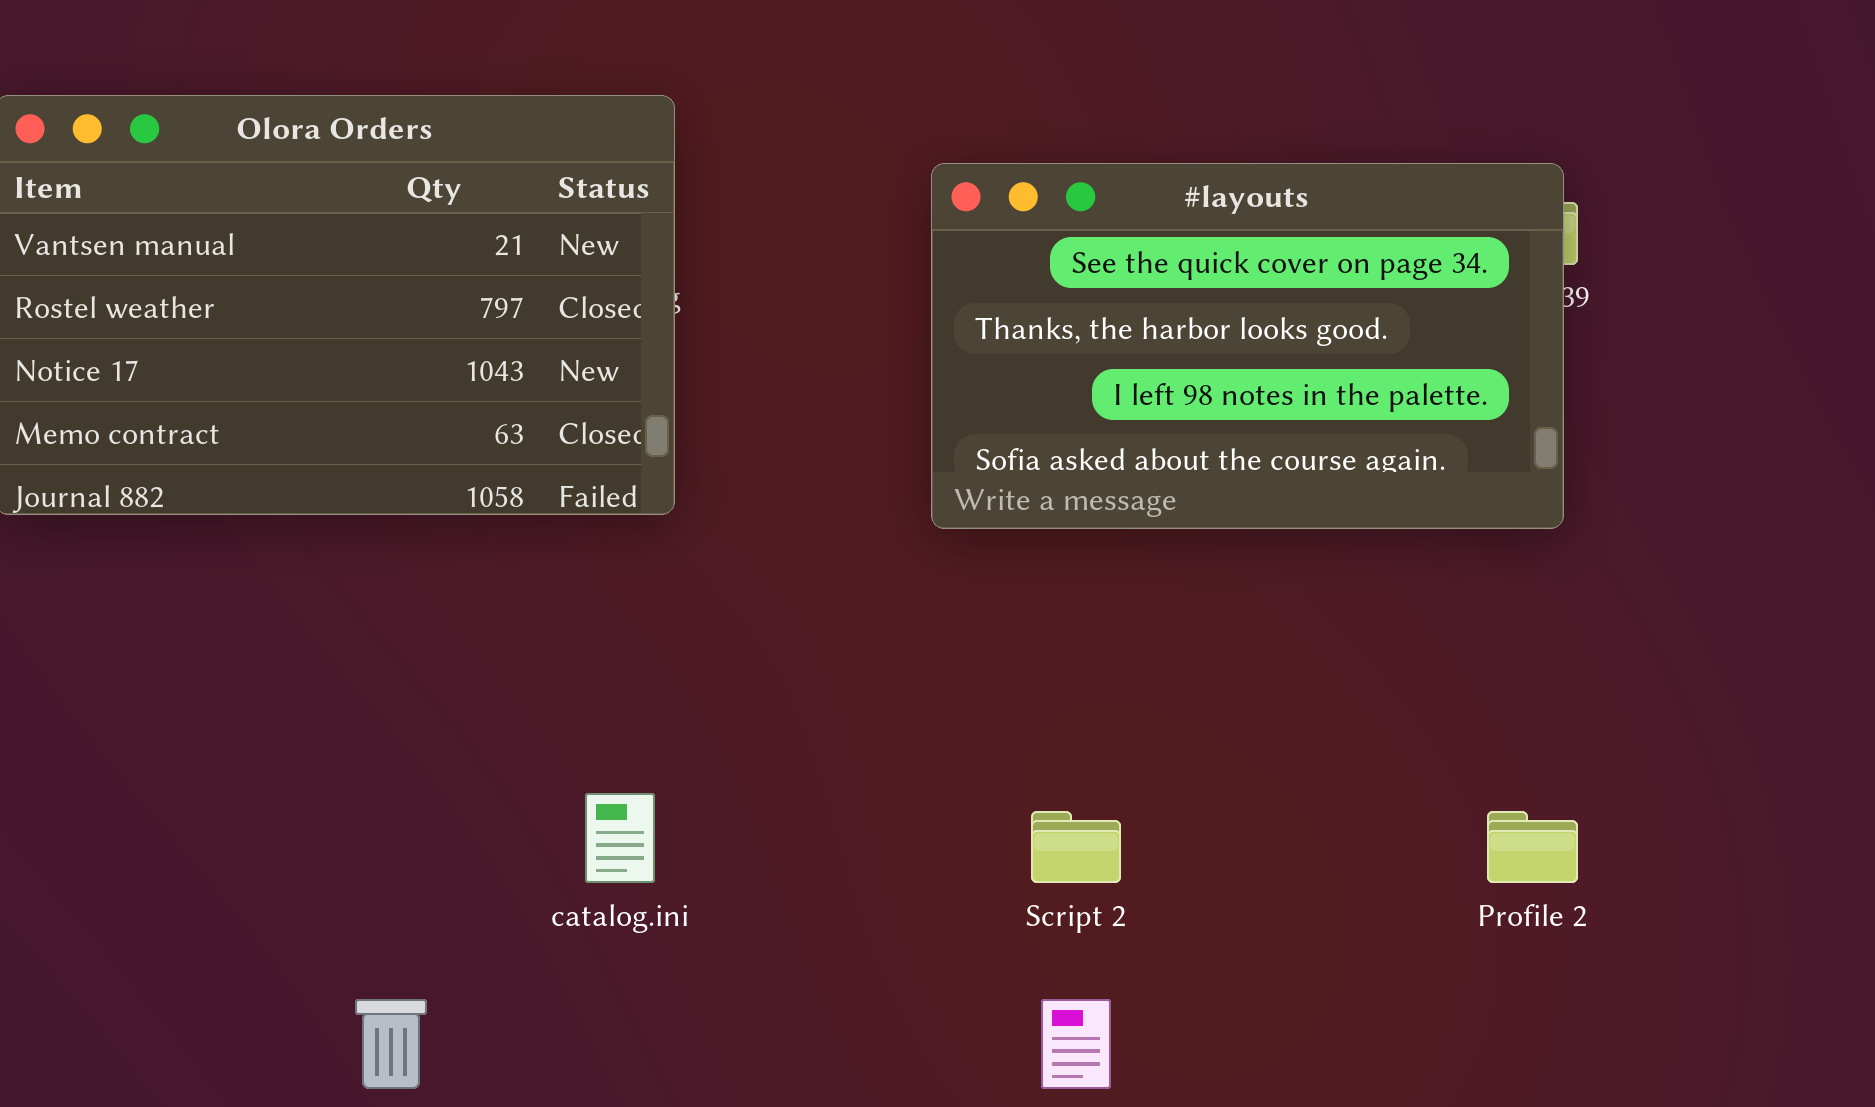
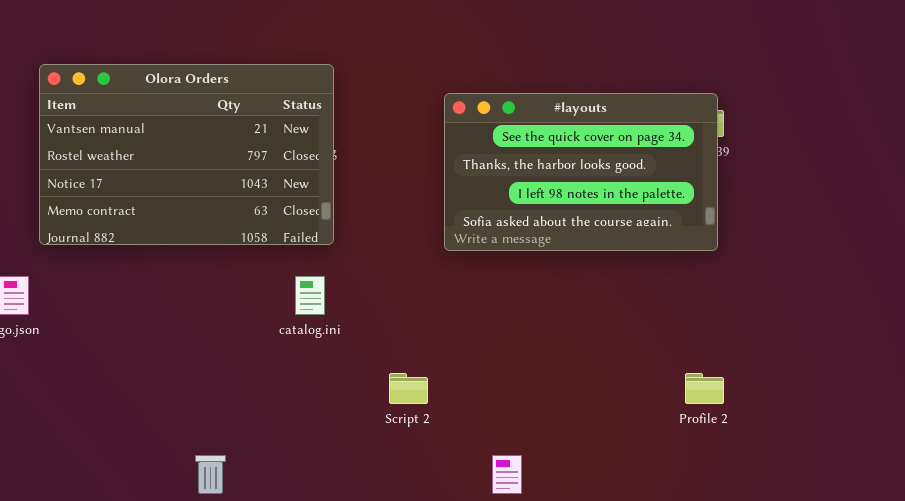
catalog.ini: [585,793,655,883] -> [295,276,325,315], moved
Script 2: [1031,811,1121,883] -> [389,373,428,404], moved

